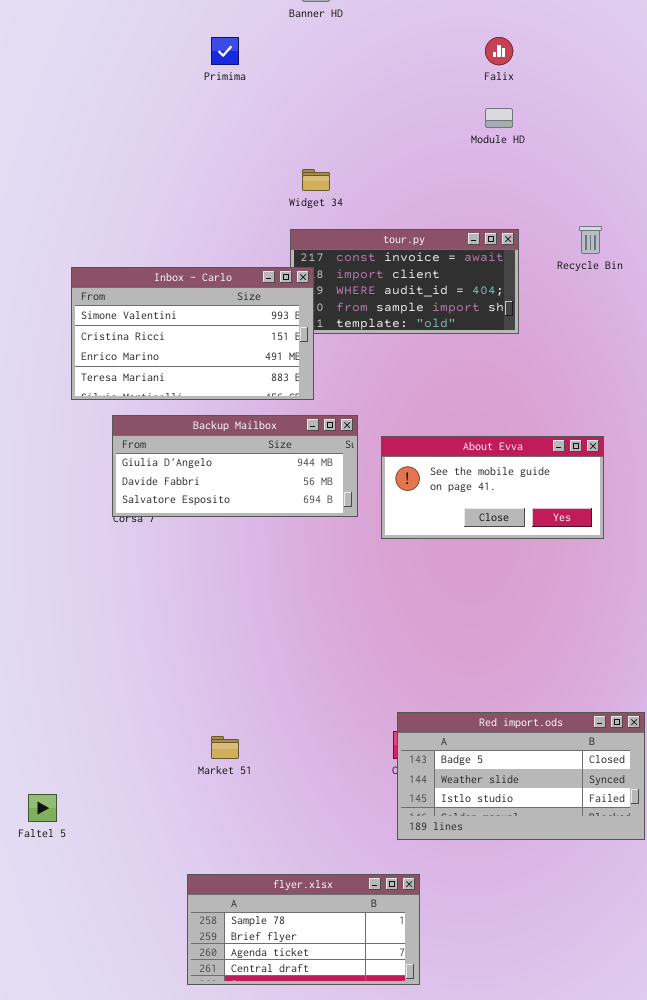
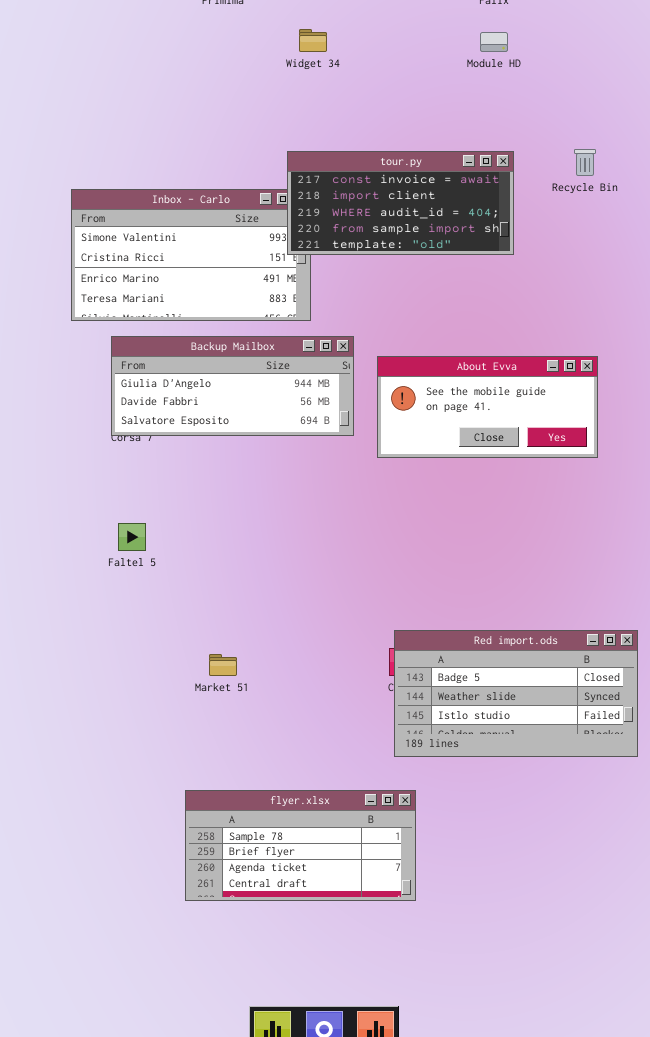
Widget 34: [302,169,330,191] -> [299,29,327,52], moved
tour.py: [290,229,519,334] -> [287,151,514,255], raised
Faltel 5: [28,794,57,822] -> [118,523,146,551], moved

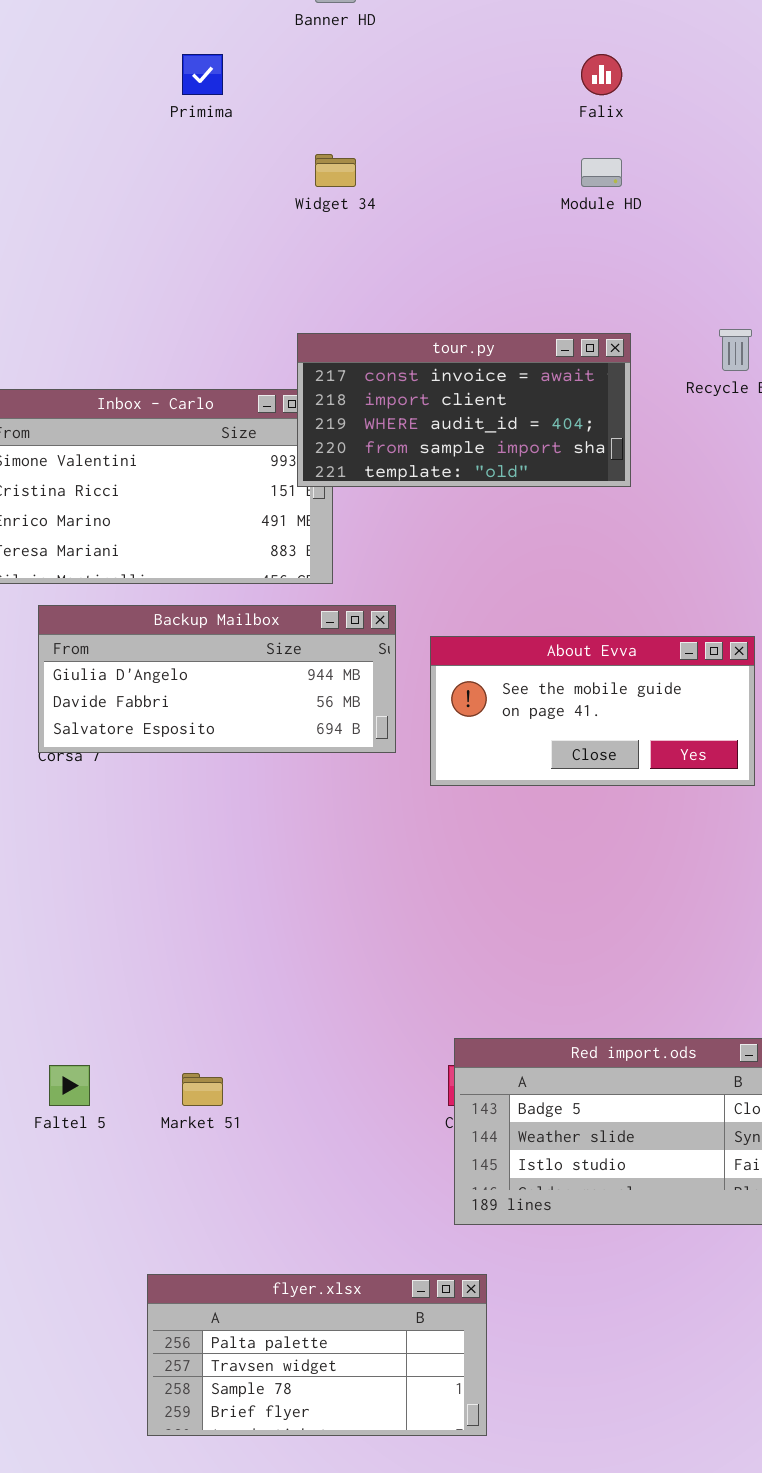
Faltel 5: [118,523,146,551] -> [49,1065,90,1106], moved
flyer.xlsx: [185,790,416,901] -> [147,1274,487,1436], scrolled up 2 rows

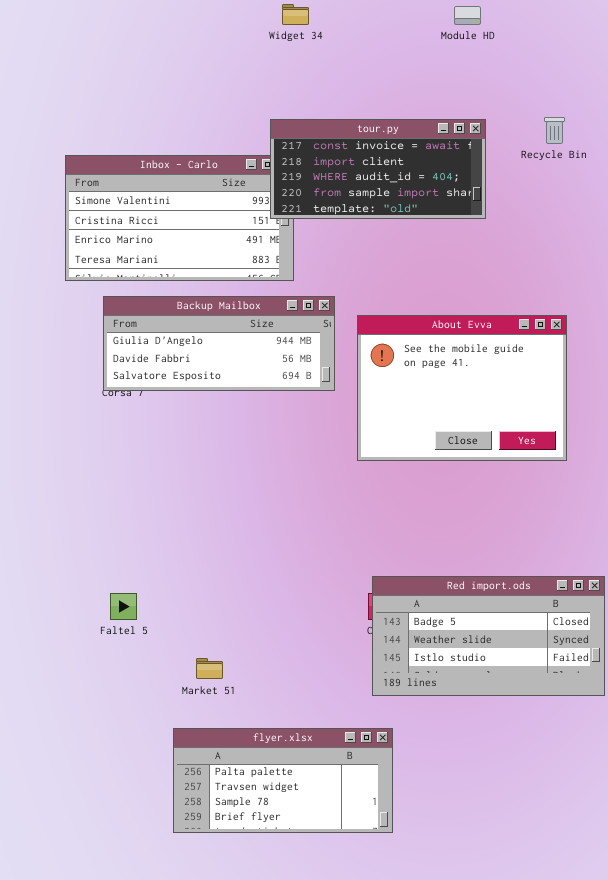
About Evva: [430,636,755,786] -> [357,315,567,461], resized
Market 51: [182,1073,223,1106] -> [196,658,223,679], moved

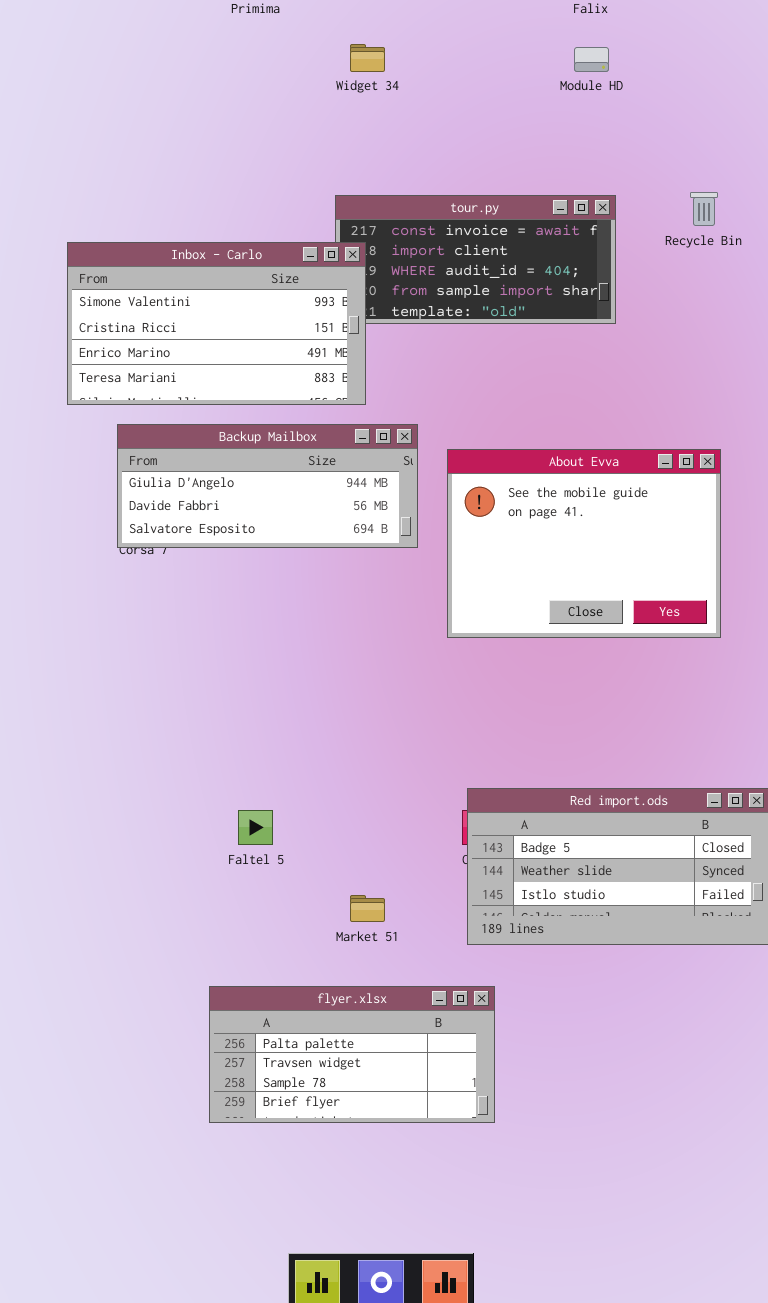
Inbox - Carlo: [65,155,294,281] -> [67,242,366,405], raised
Faltel 5: [110,593,137,620] -> [238,810,273,845], moved
Market 51: [196,658,223,679] -> [350,895,385,922], moved

